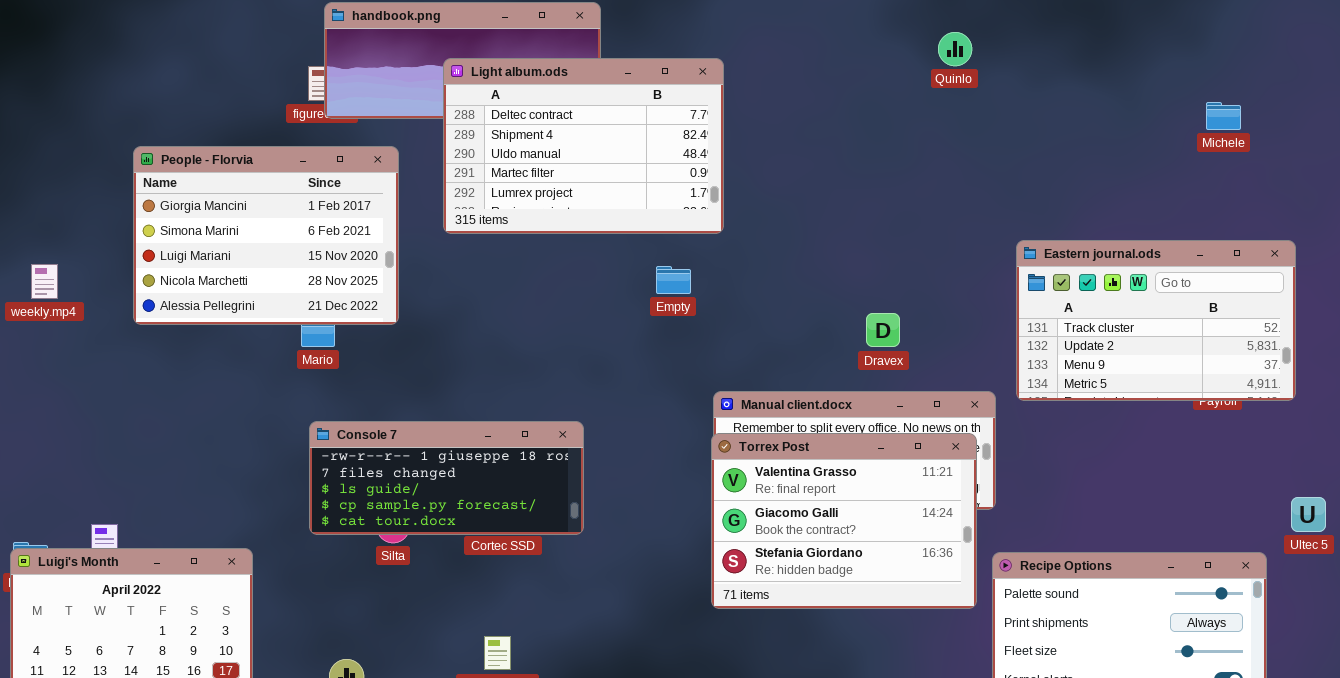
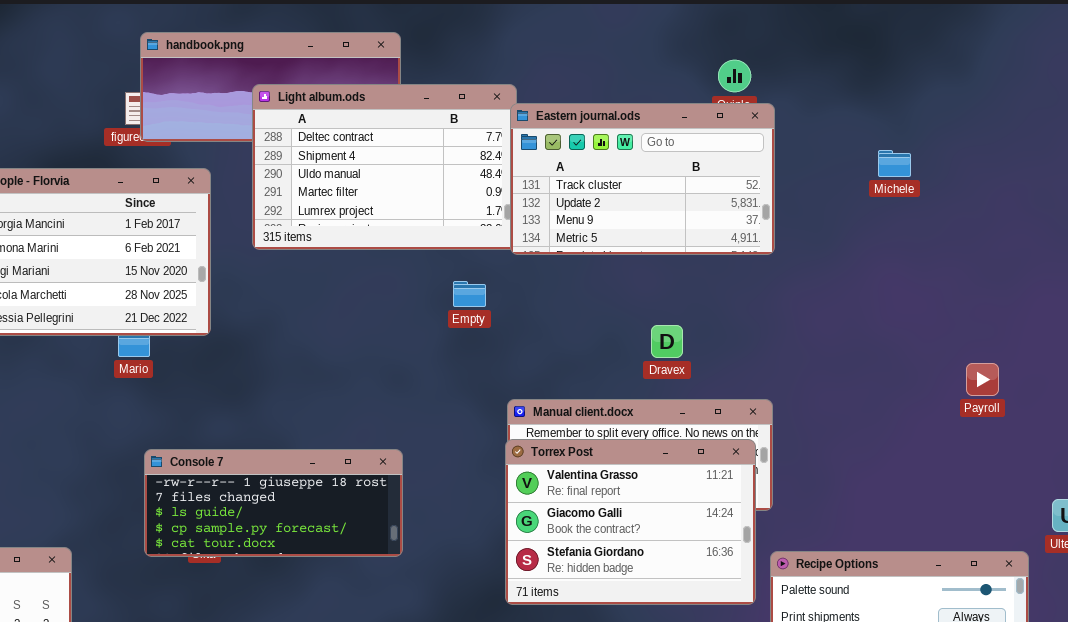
Michele: [1206,102,1241,130] -> [878,150,911,177], moved
Eastern journal.ods: [1016,240,1296,401] -> [510,103,775,255], moved
Console 7: [309,421,584,535] -> [144,449,403,557], moved

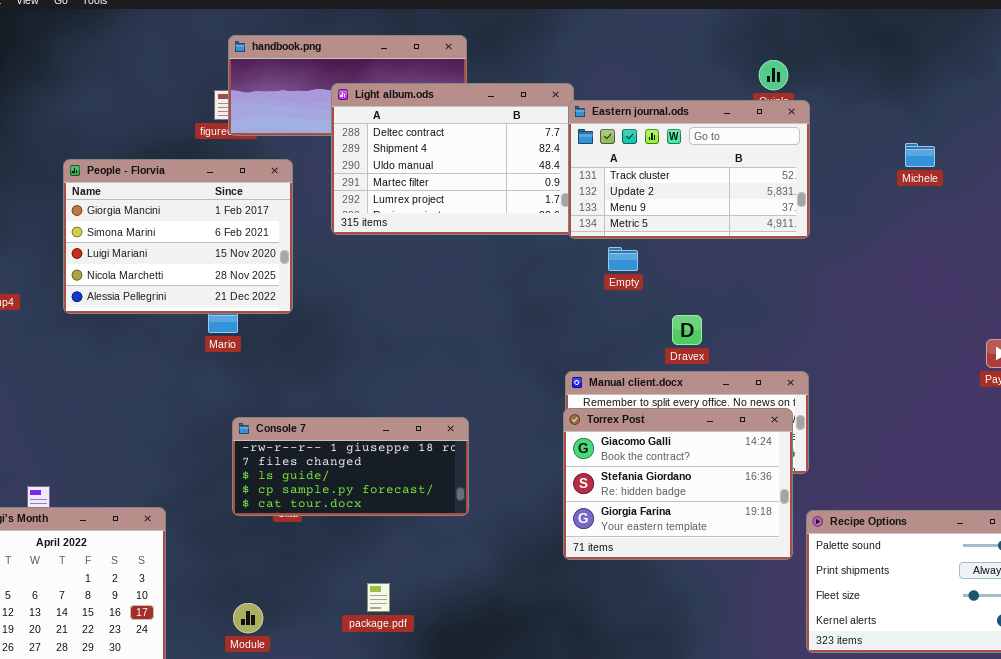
Empty: [453,281,486,307] -> [608,247,638,271], moved
Dravex: [651,325,683,358] -> [672,315,702,345], moved
Torrex Post: [505,439,756,605] -> [563,408,793,560], scrolled down 1 row

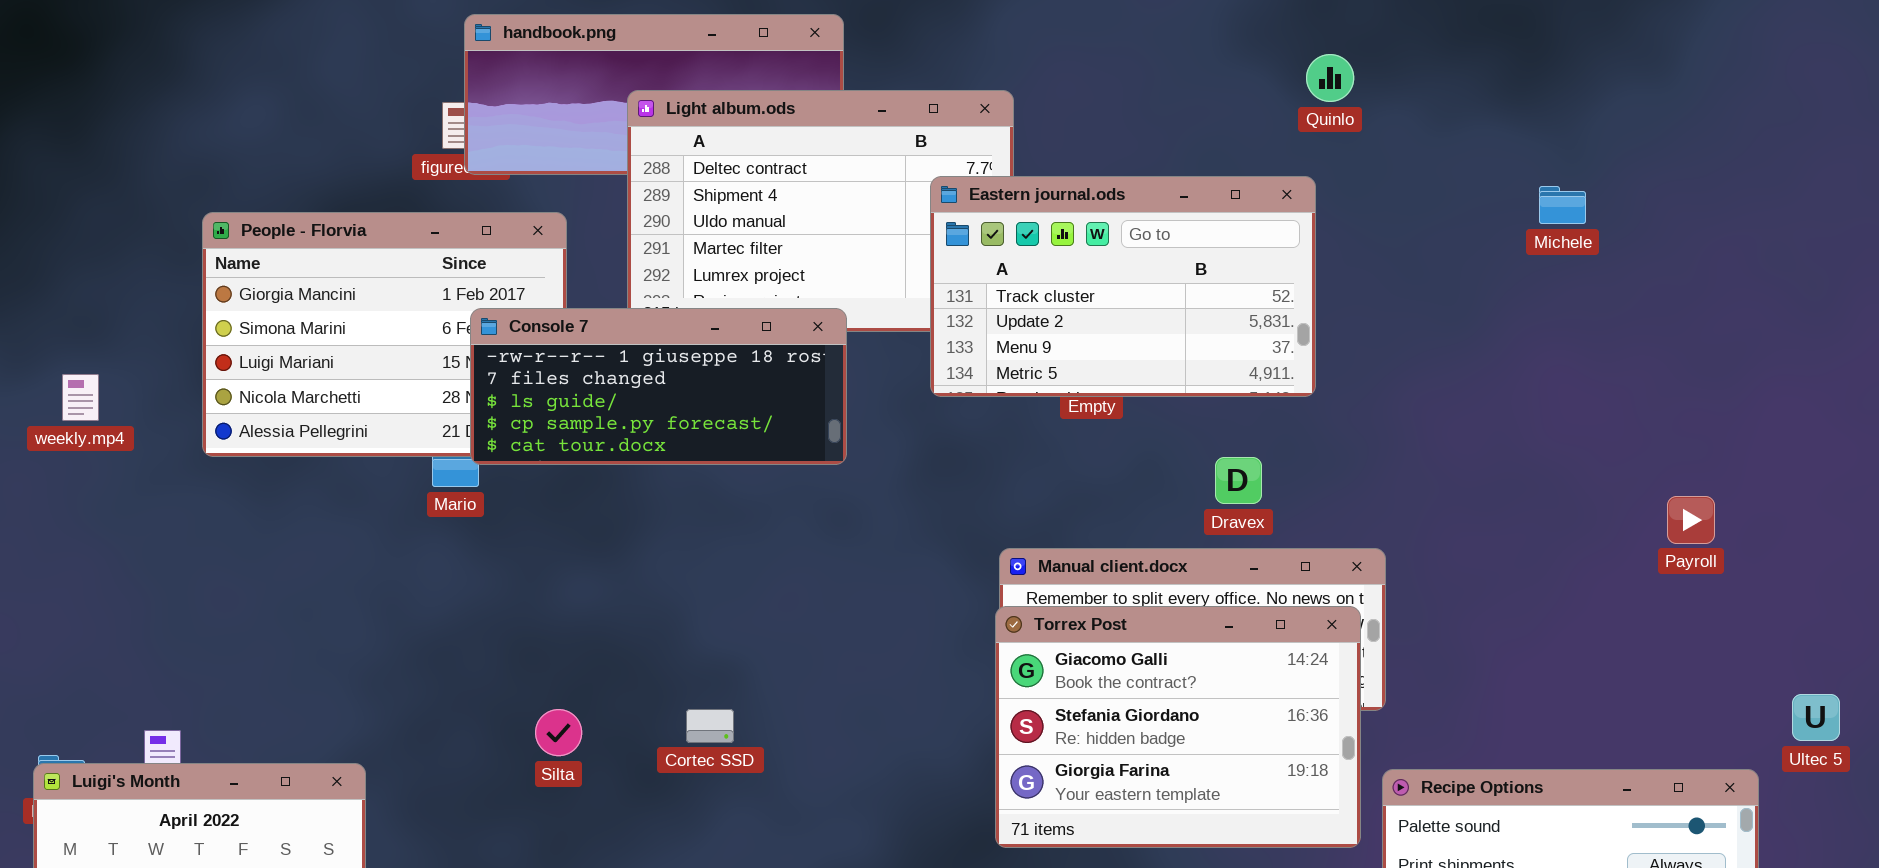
Eastern journal.ods: [568,100,810,239] -> [930,176,1316,397], moved
Dravex: [672,315,702,345] -> [1215,457,1262,504], moved
Console 7: [232,417,469,516] -> [470,308,847,465], moved

